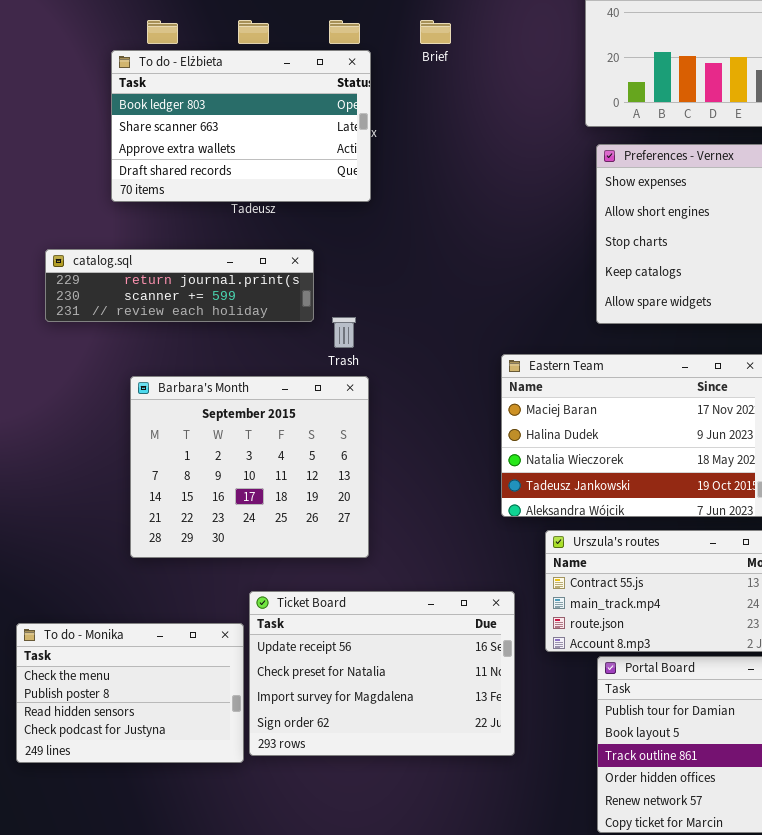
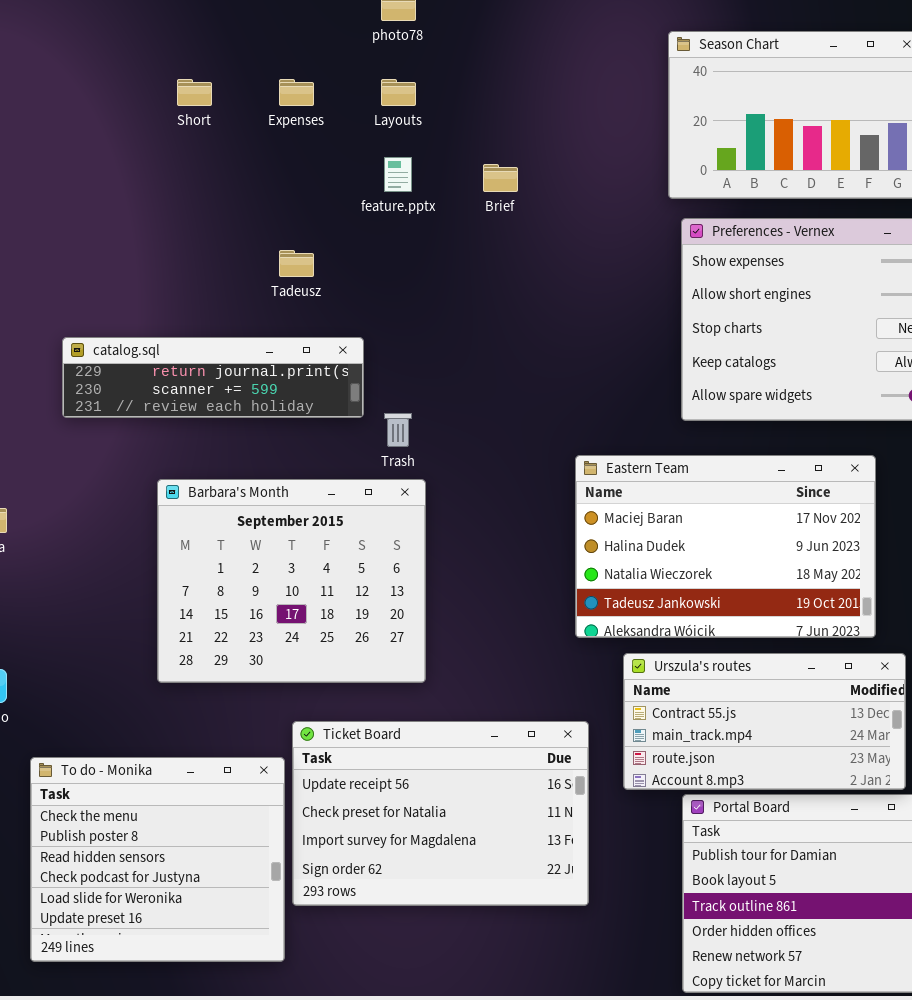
Brief: [420,20,451,44] -> [483,164,518,192], moved
To do - Elżbieta: [111,50,371,202] -> none, closed
To do - Monika: [16,623,244,763] -> [30,757,285,962], resized

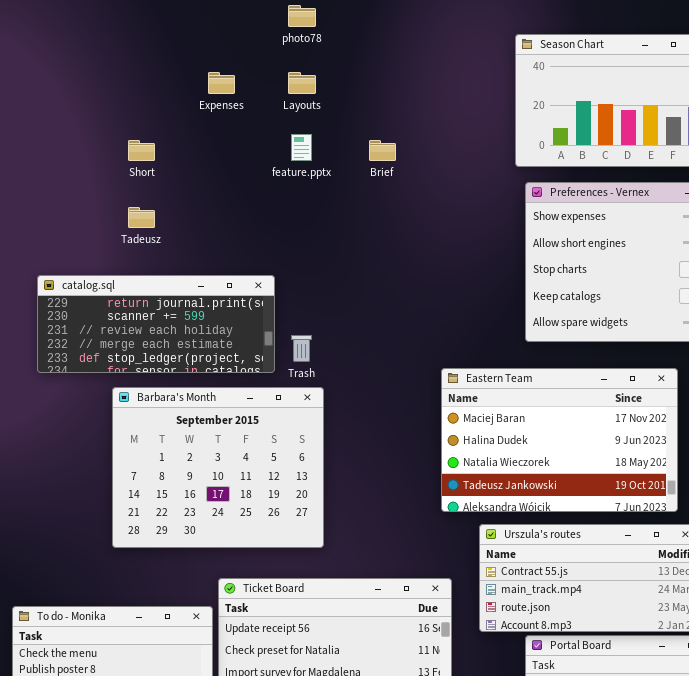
Short: [177,79,212,106] -> [128,140,155,161], moved
Tadeusz: [279,250,314,277] -> [128,207,155,228], moved
catalog.sql: [62,337,364,418] -> [37,275,275,373], resized

